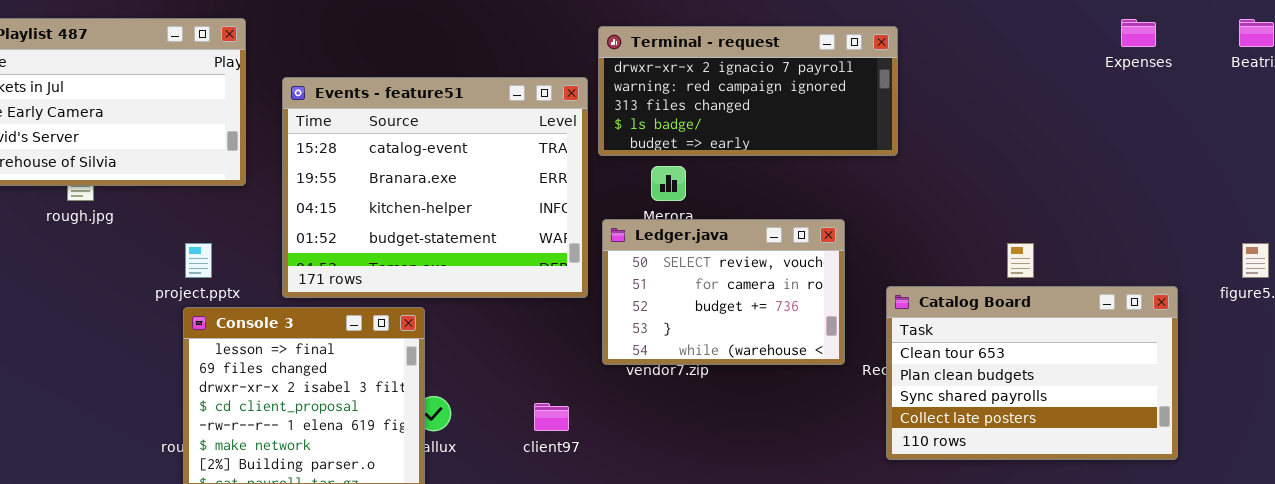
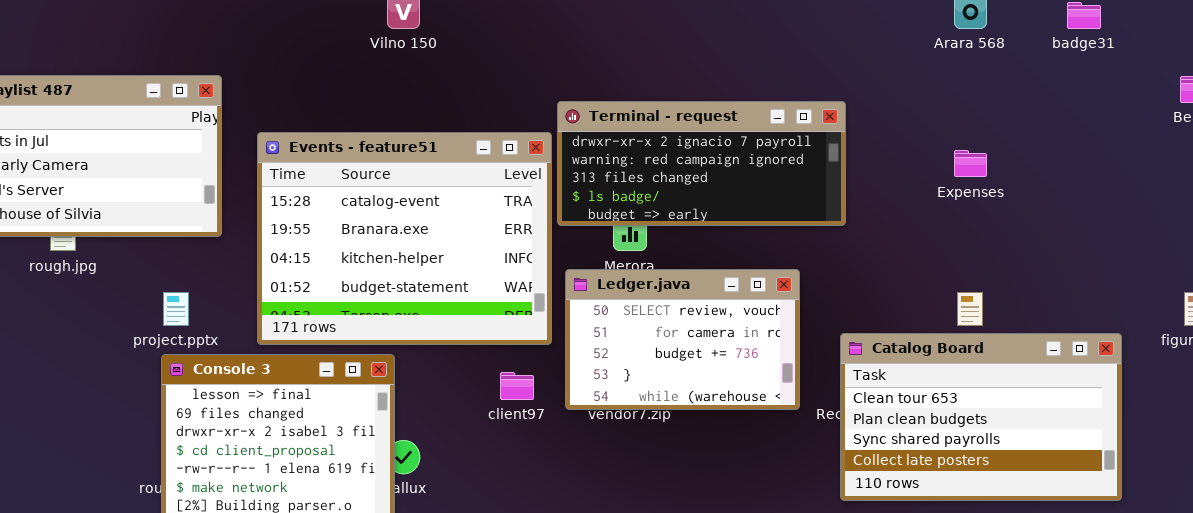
Expenses: [1121,19,1156,47] -> [954,150,987,177], moved
Terminal - request: [598,26,898,156] -> [557,101,846,226], moved
client97: [534,403,569,431] -> [500,372,534,400], moved

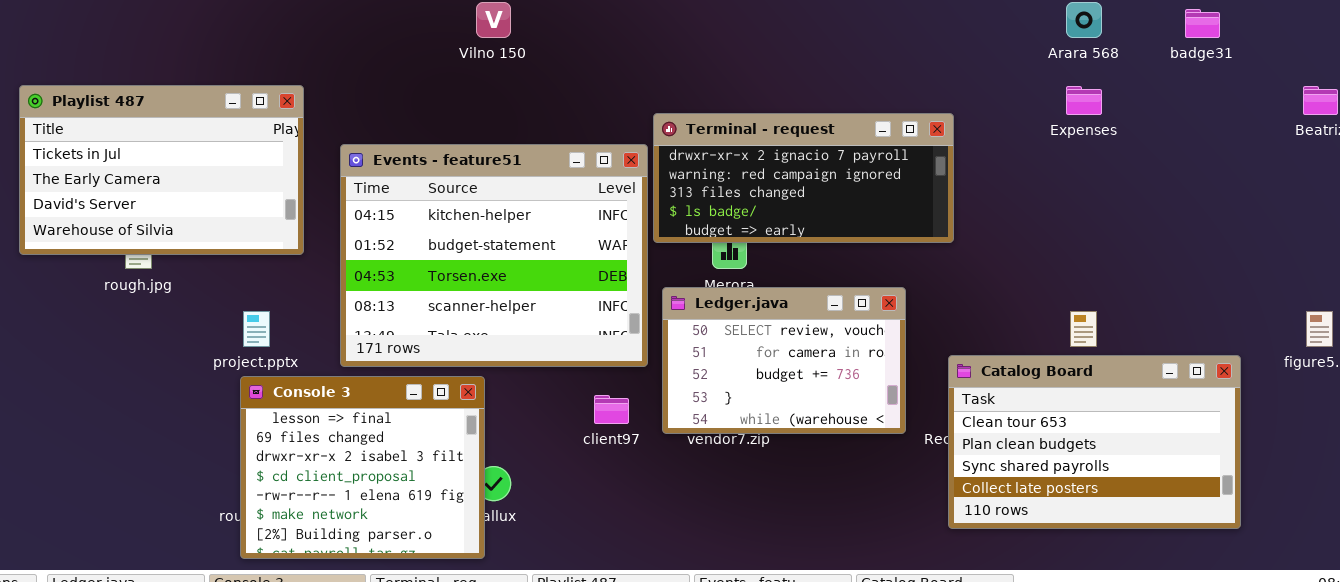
Events - feature51: [257,132,552,345] -> [340,144,648,367], scrolled down 2 rows
Expenses: [954,150,987,177] -> [1066,86,1102,115], moved

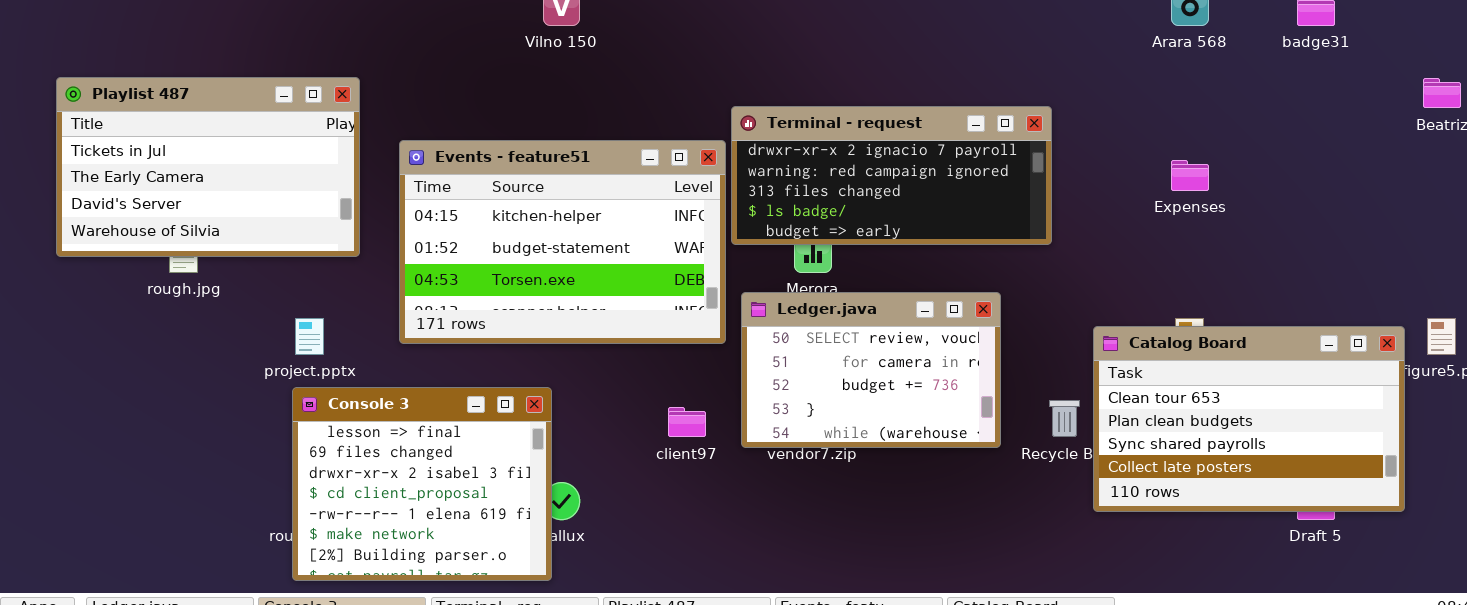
Expenses: [1066,86,1102,115] -> [1171,160,1209,191], moved
Events - feature51: [340,144,648,367] -> [399,140,726,344], resized
Catalog Board: [948,355,1241,529] -> [1093,326,1405,512], moved

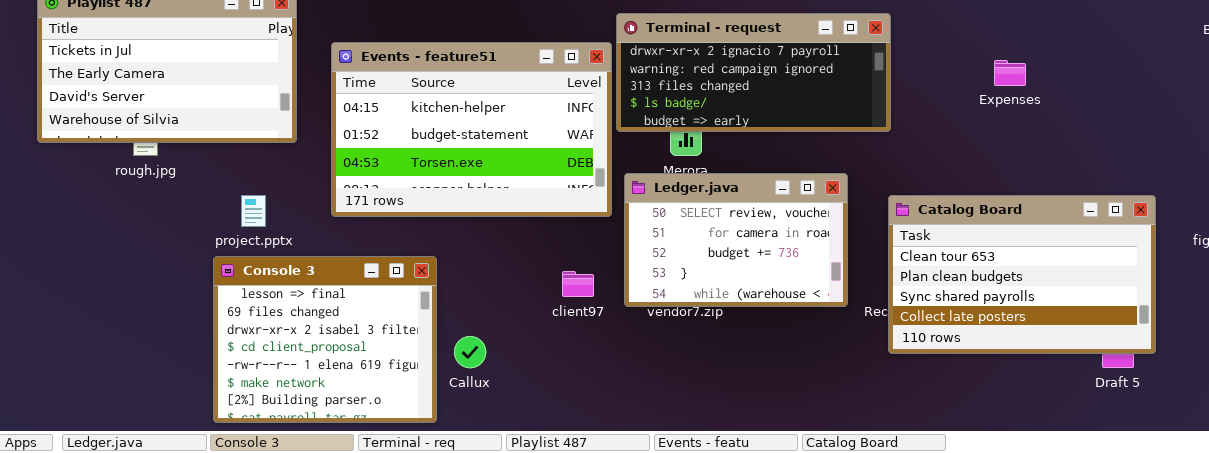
Catalog Board: [1093,326,1405,512] -> [888,195,1156,354], moved
Console 3: [292,387,552,581] -> [213,256,437,423], moved

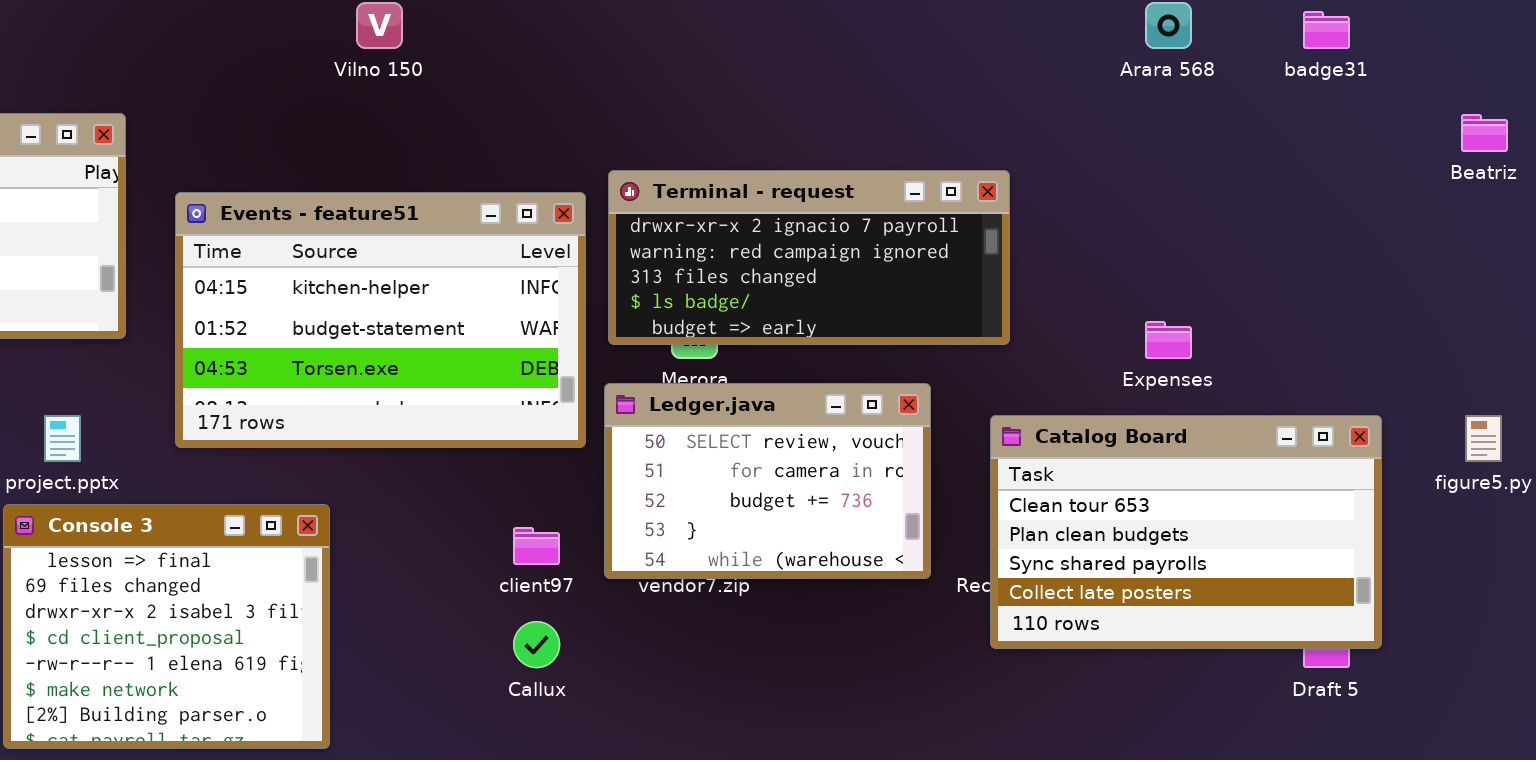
Terminal - request: [616,13,891,132] -> [608,170,1010,345], moved
Expenses: [994,60,1026,86] -> [1145,321,1192,359], moved
Callux: [454,336,486,368] -> [513,621,560,668], moved

